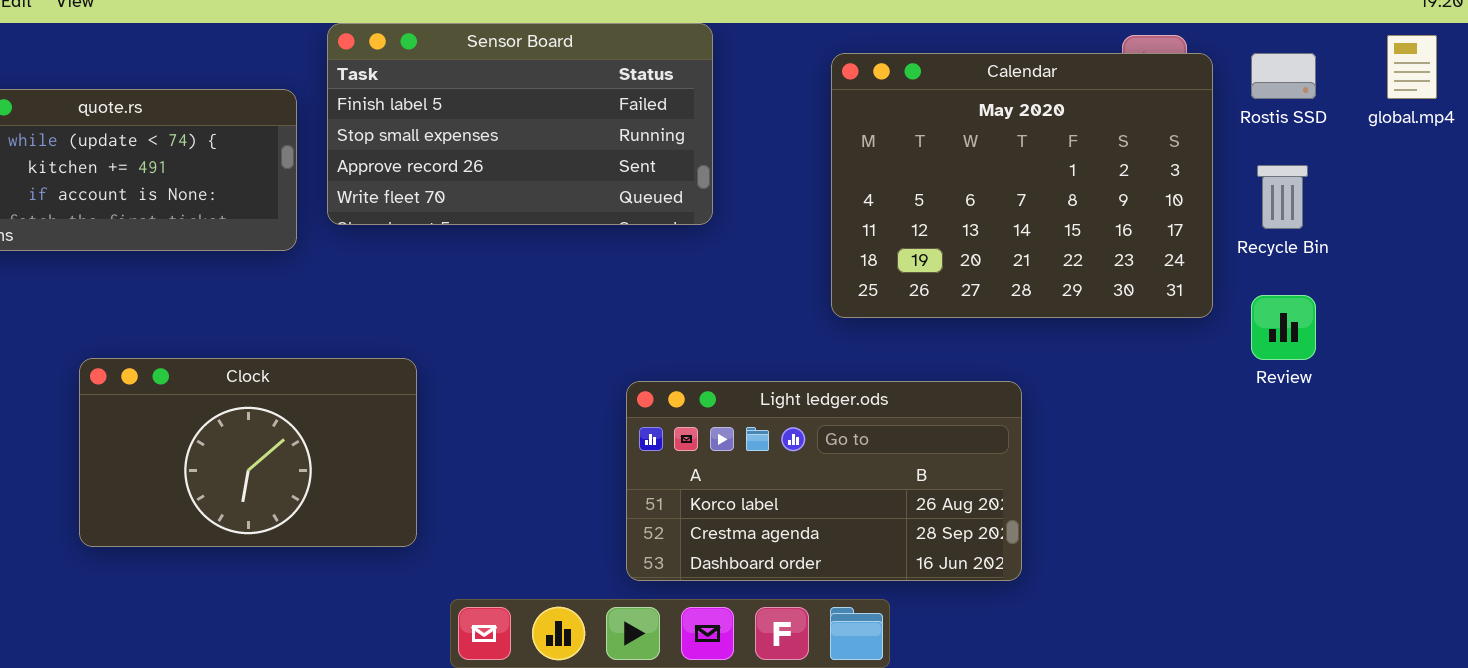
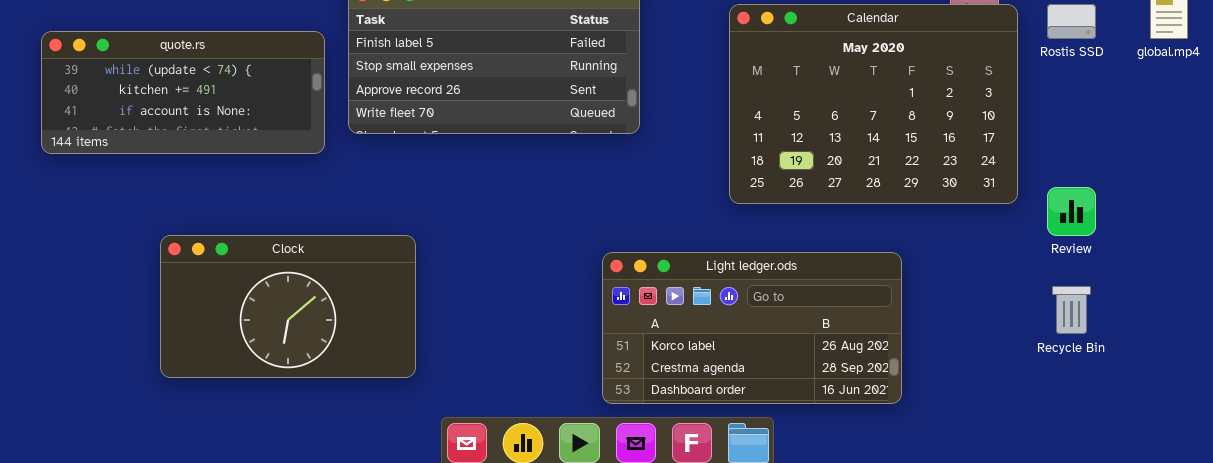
Recycle Bin: [1257,165,1308,229] -> [1052,286,1091,334], moved
Light ledger.ods: [626,381,1022,581] -> [602,252,902,404], moved

